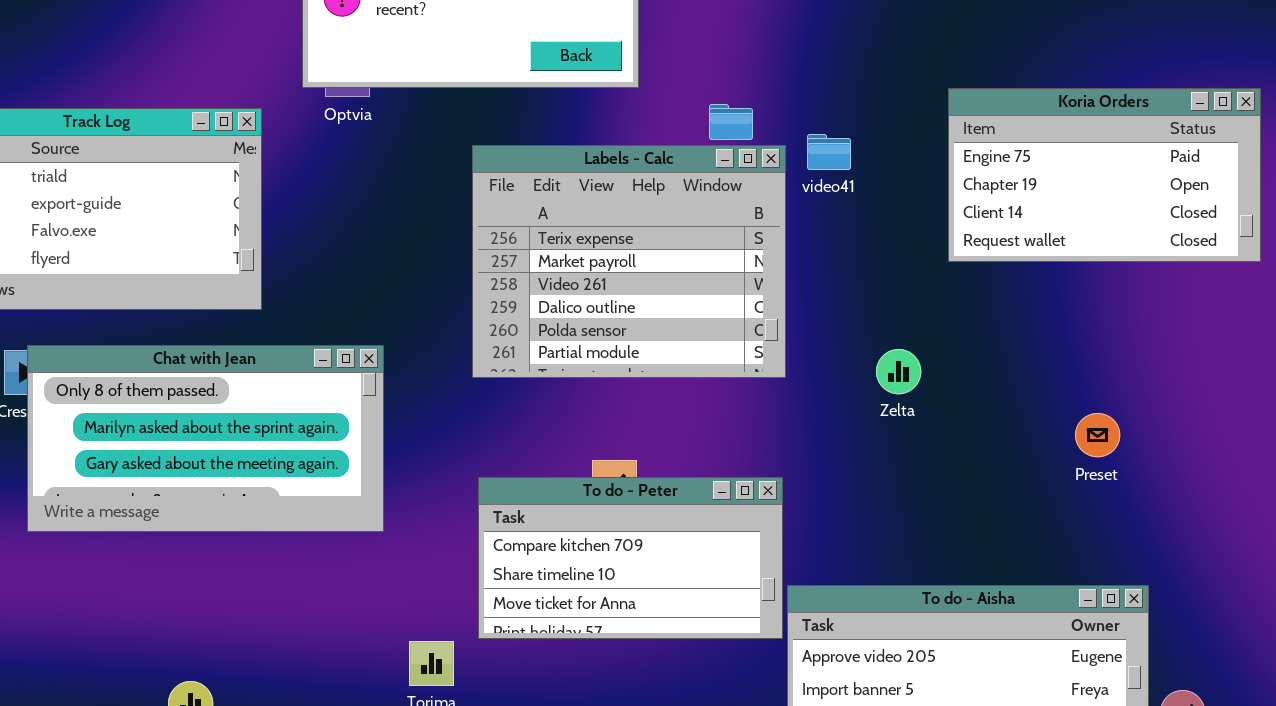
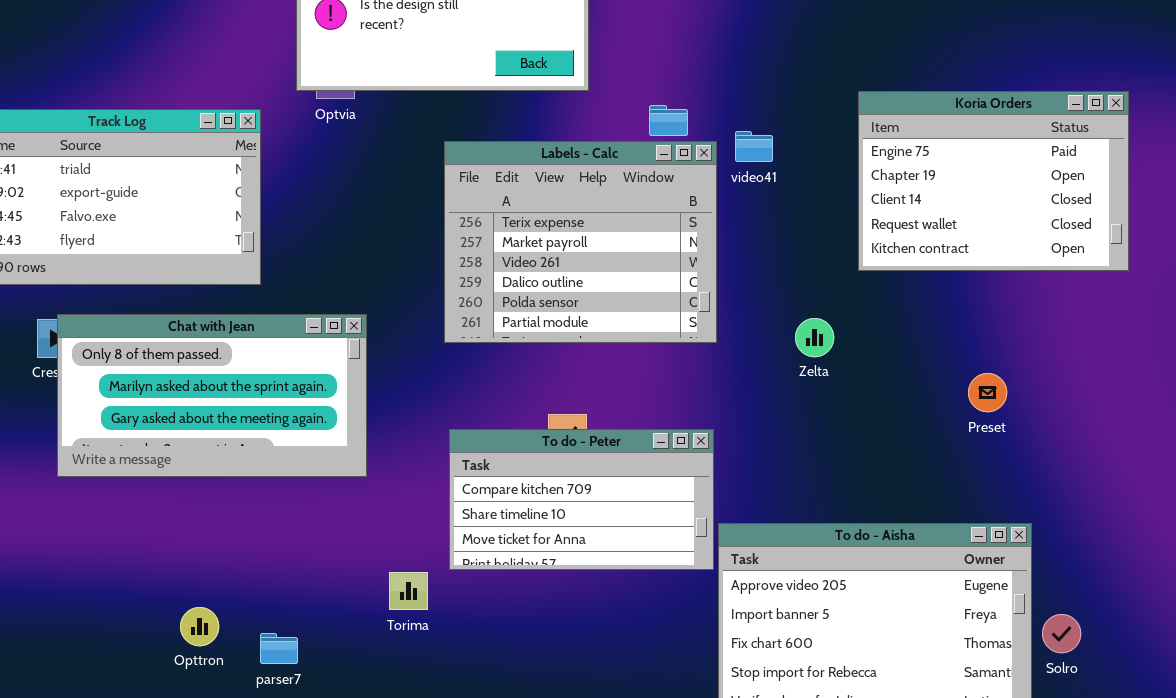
Koria Orders: [948,88,1261,262] -> [858,91,1129,271], resized

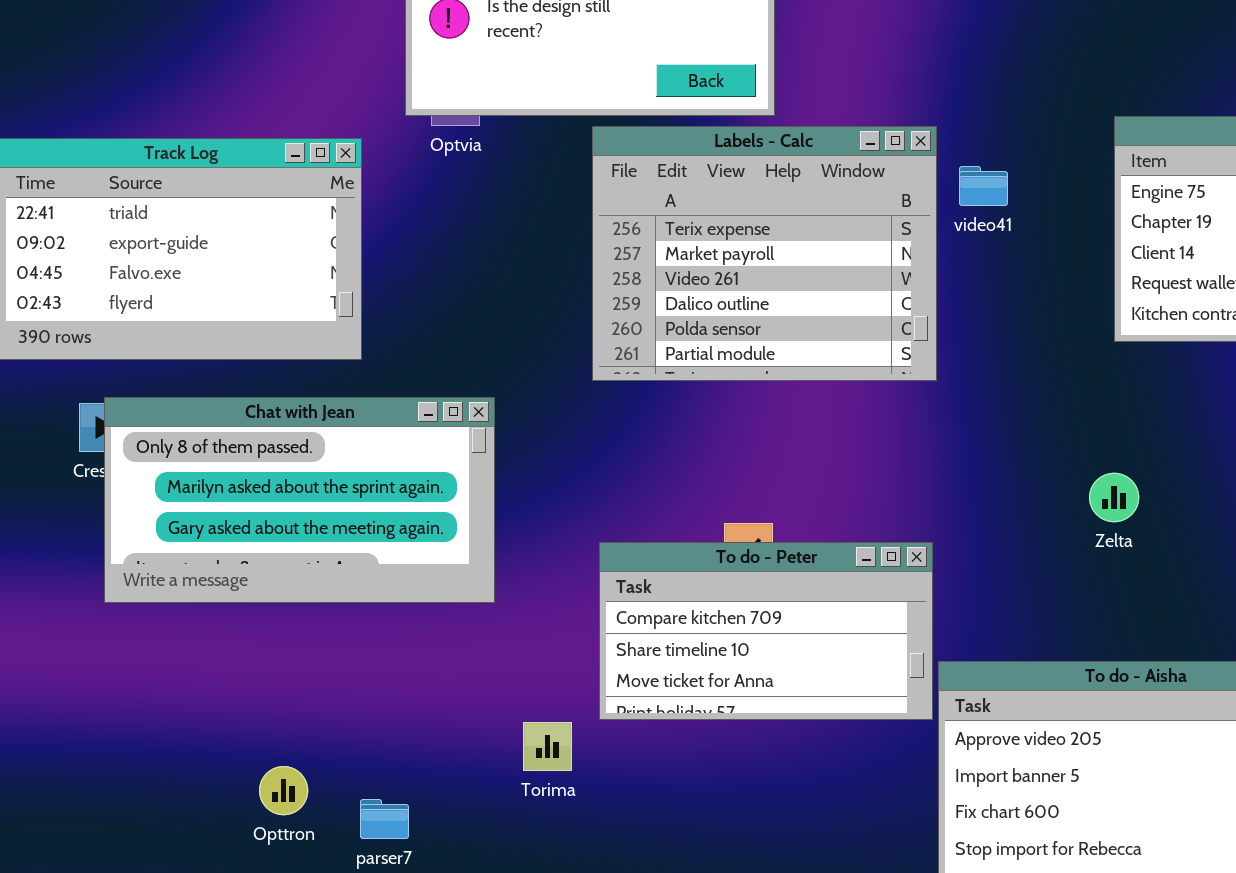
Labels - Calc: [444,141,717,343] -> [592,126,937,381], moved
Zelta: [795,318,834,357] -> [1089,473,1139,522], moved

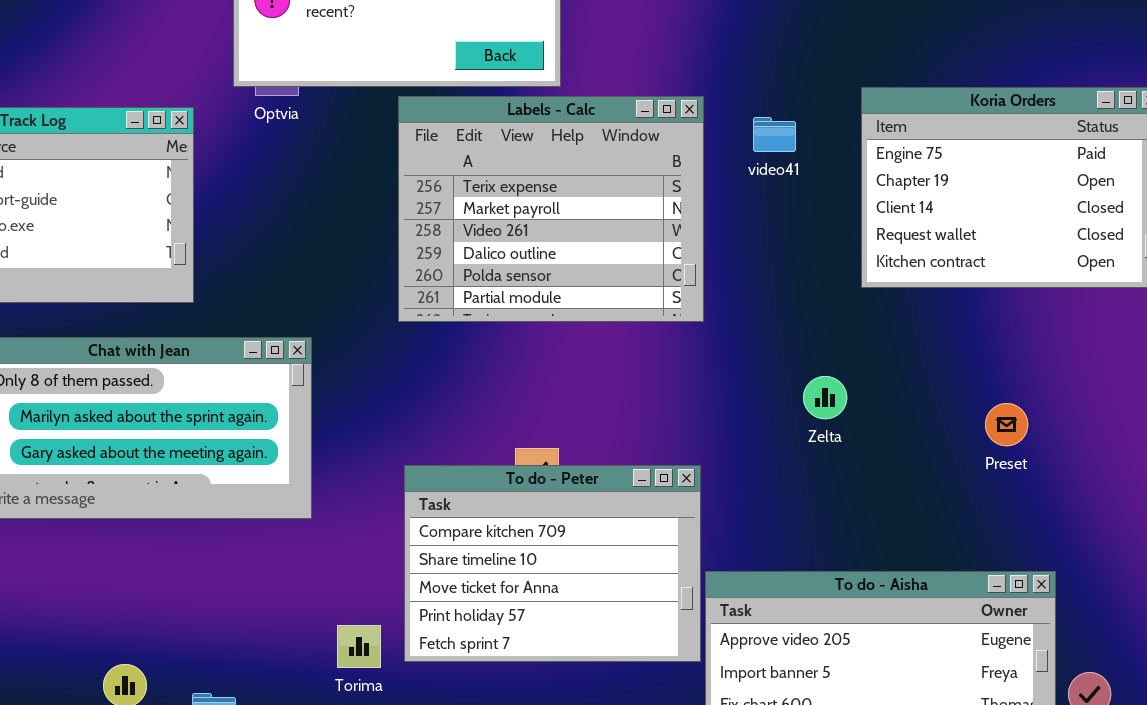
video41: [959,166,1008,206] -> [753,117,796,152], moved
Zelta: [1089,473,1139,522] -> [803,376,847,419], moved
To do - Peter: [599,542,933,720] -> [404,465,701,662], resized

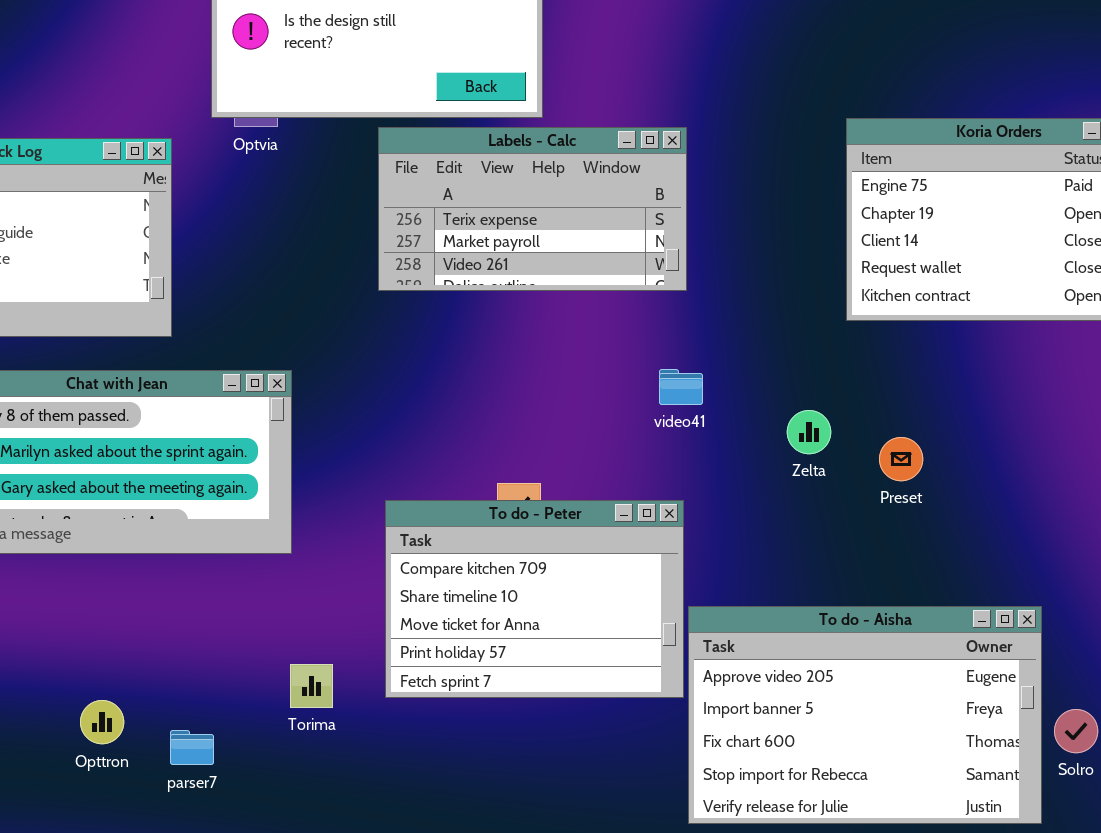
Labels - Calc: [398,96,704,322] -> [378,127,687,291], resized
video41: [753,117,796,152] -> [659,369,703,405], moved
Preset: [985,403,1028,446] -> [879,437,923,481], moved
Torima: [337,625,381,668] -> [290,664,333,708], moved

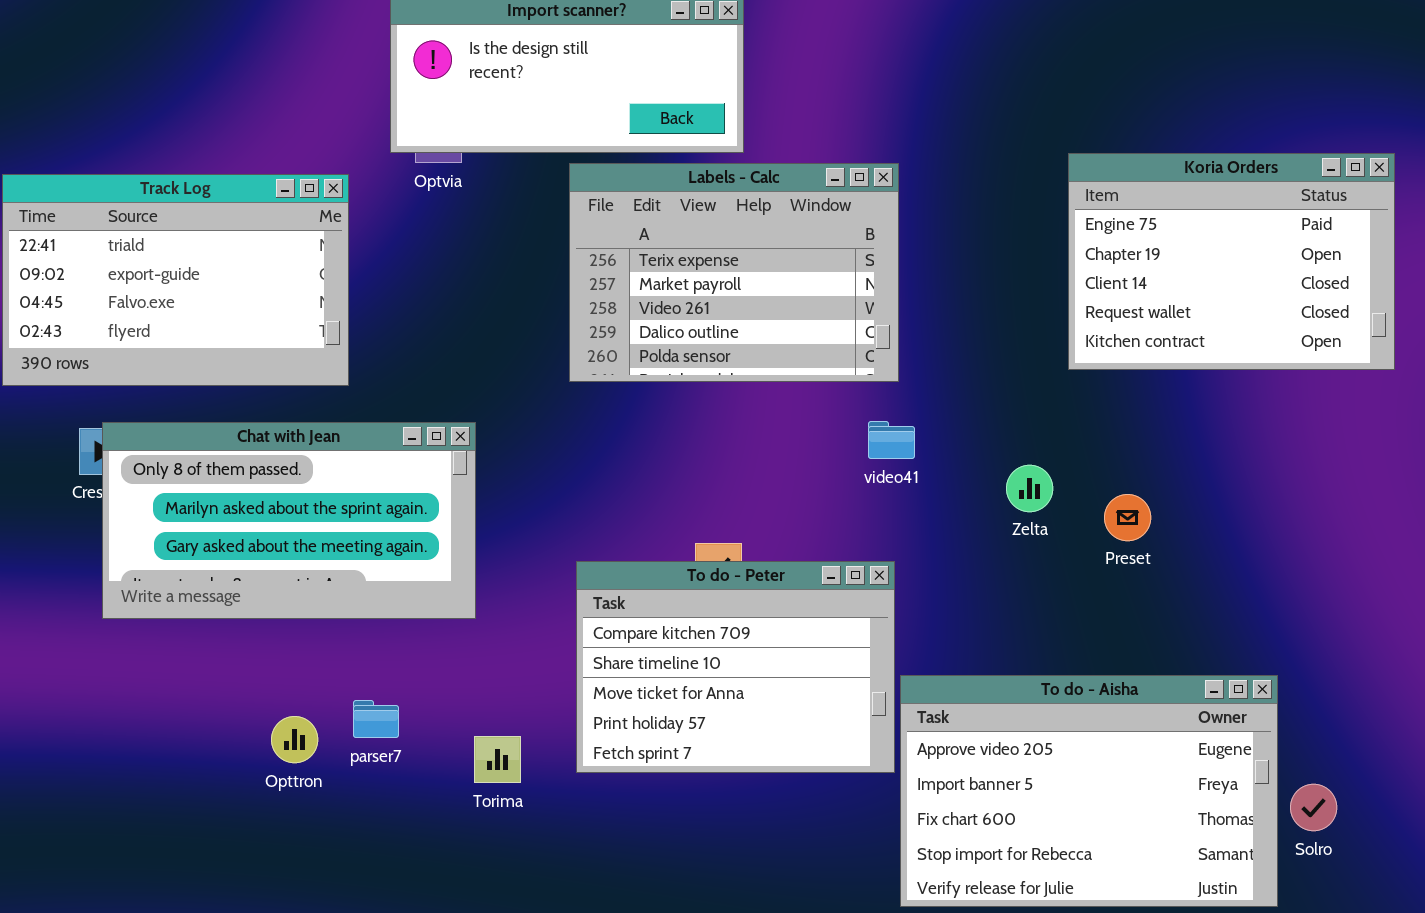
Labels - Calc: [378,127,687,291] -> [569,163,899,382], resized
Opttron: [80,700,124,744] -> [271,716,318,763], moved
parser7: [170,730,214,765] -> [353,700,399,738], moved

